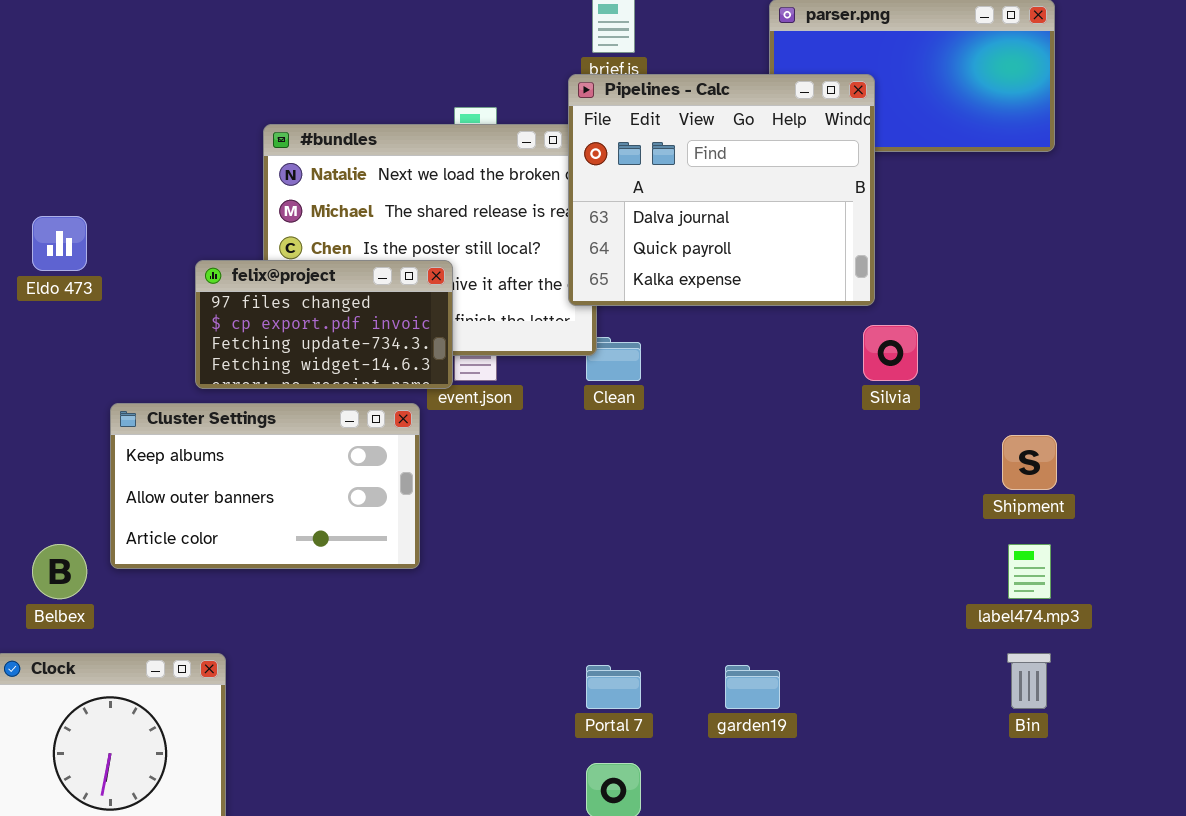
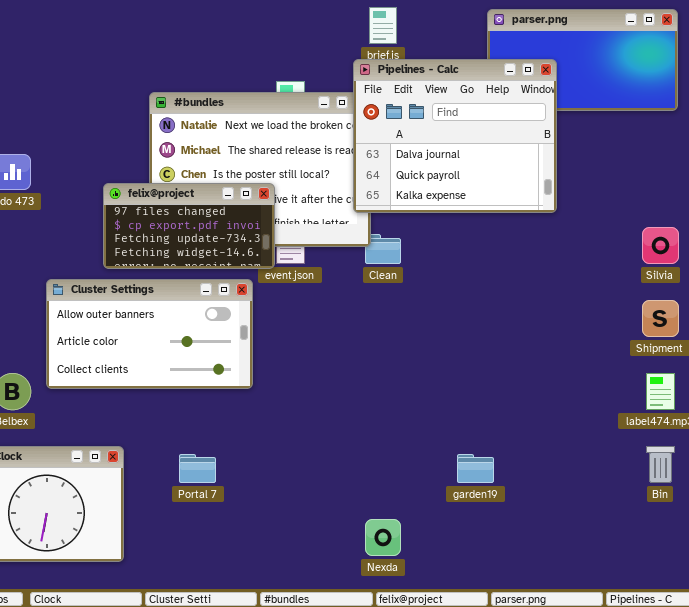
Silvia: [863,325,918,381] -> [642,227,679,264], moved
Cluster Settings: [110,403,420,569] -> [46,279,253,389], scrolled down 1 row
Portal 7: [586,665,641,709] -> [179,454,216,483], moved

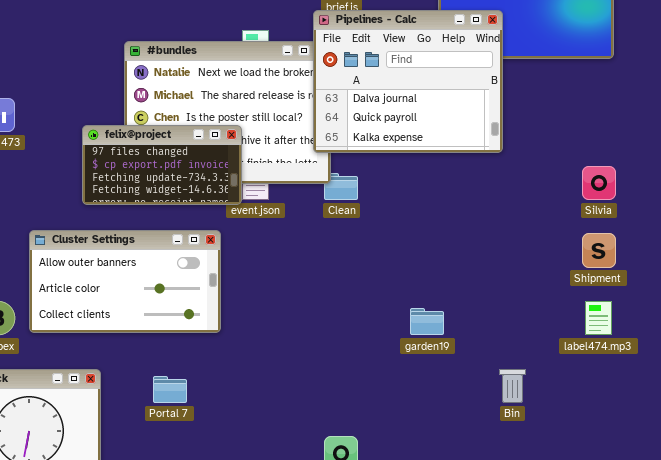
Cluster Settings: [46,279,253,389] -> [29,230,221,333], moved
Bin: [646,446,675,483] -> [499,369,526,403], moved
garden19: [457,454,494,483] -> [410,308,444,335], moved

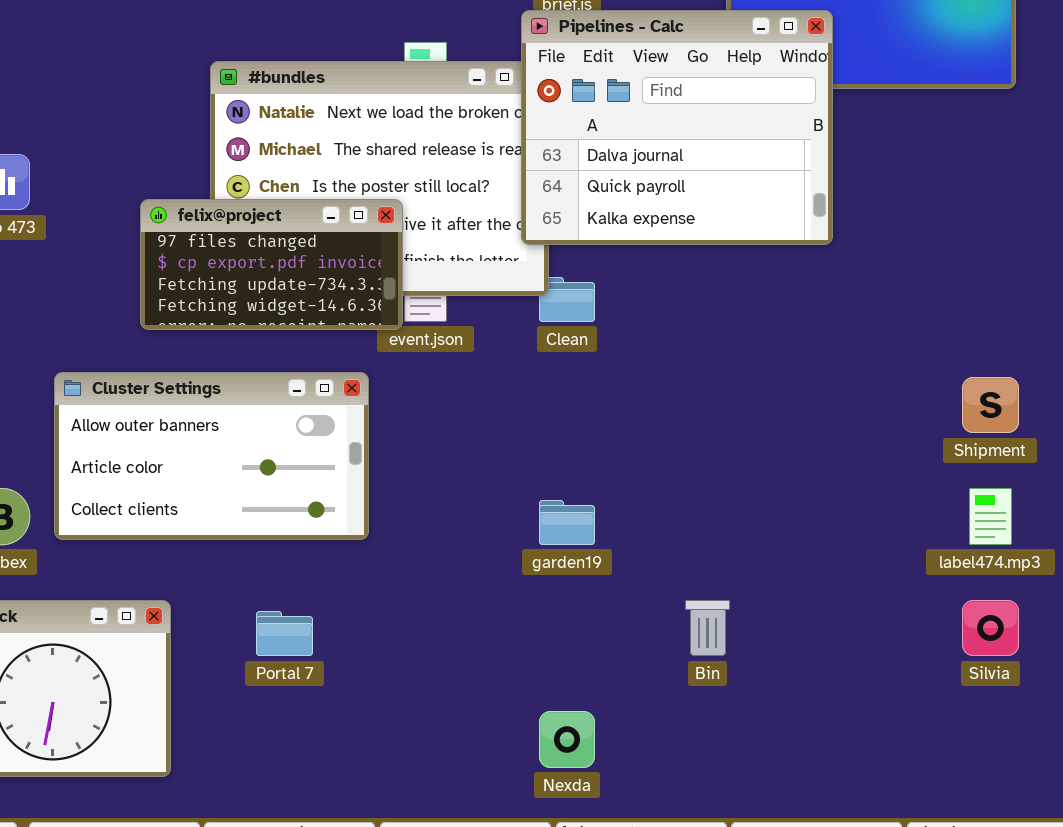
Silvia: [582,166,616,200] -> [962,600,1019,656], moved
garden19: [410,308,444,335] -> [539,500,595,545], moved
Bin: [499,369,526,403] -> [685,600,730,656], moved

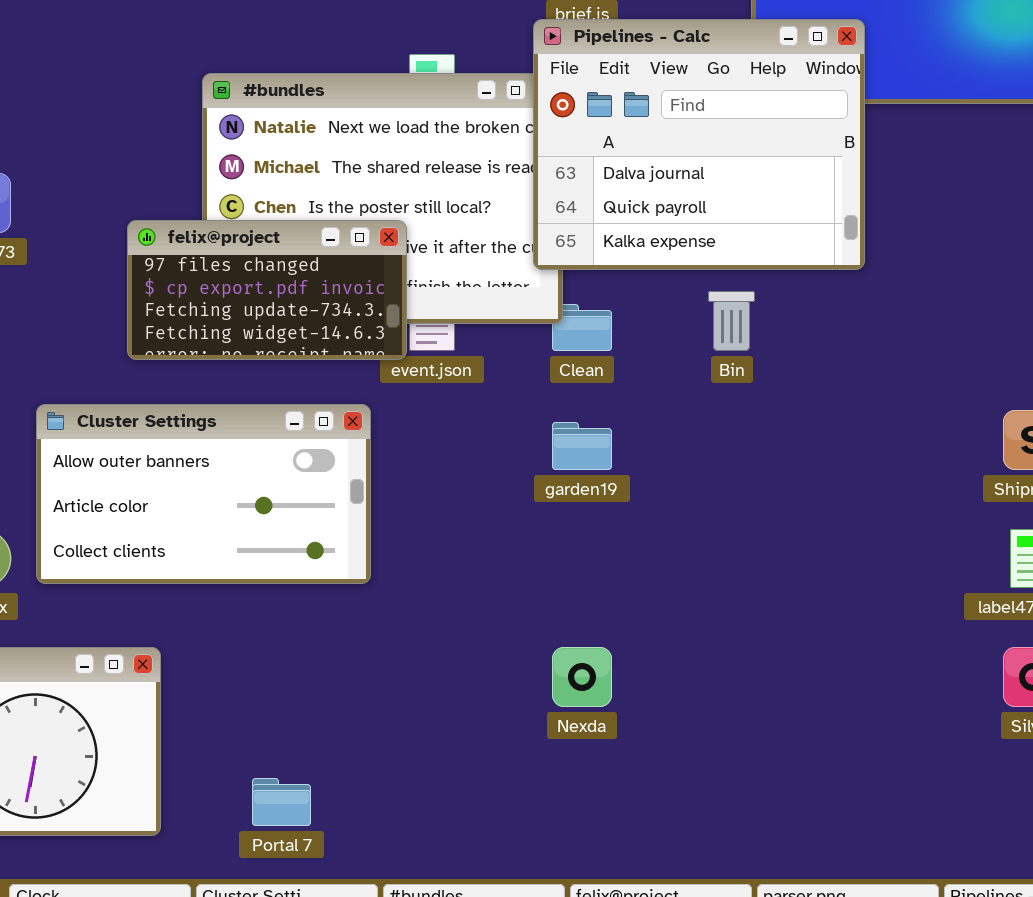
garden19: [539,500,595,545] -> [552,422,612,470], moved
Bin: [685,600,730,656] -> [708,291,755,351], moved
Portal 7: [256,611,313,656] -> [252,778,311,826], moved
Nexda: [539,711,595,768] -> [552,647,612,707], moved

